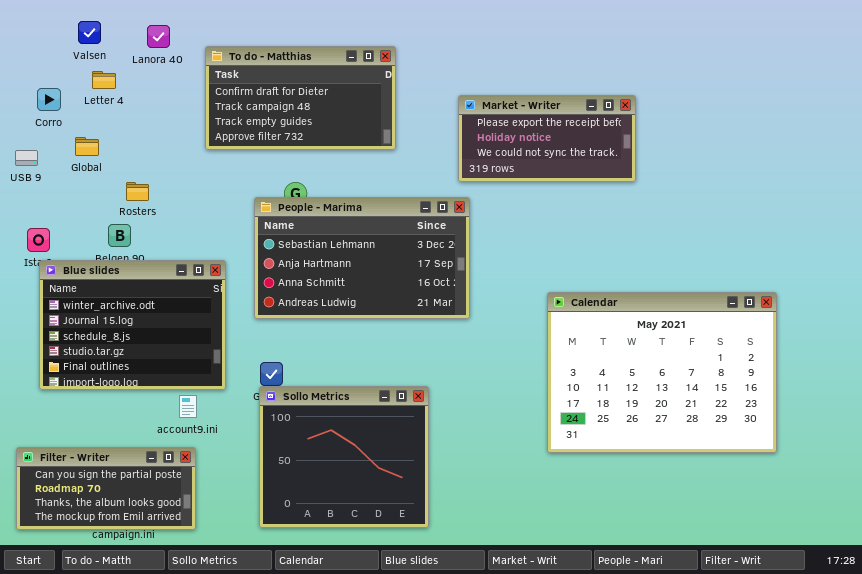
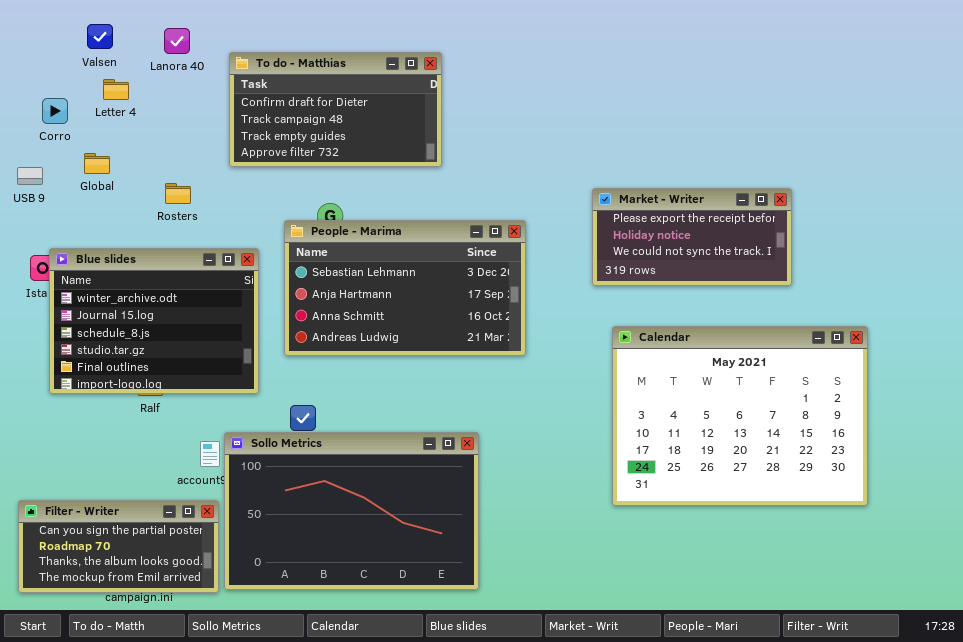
Market - Writer: [458,95,636,182] -> [592,188,792,286], moved
Rosters: [126,182,149,201] -> [165,183,191,204], moved
Blue slides: [39,260,226,390] -> [49,248,259,394], moved
Sollo Metrics: [259,386,429,528] -> [224,432,479,590], resized

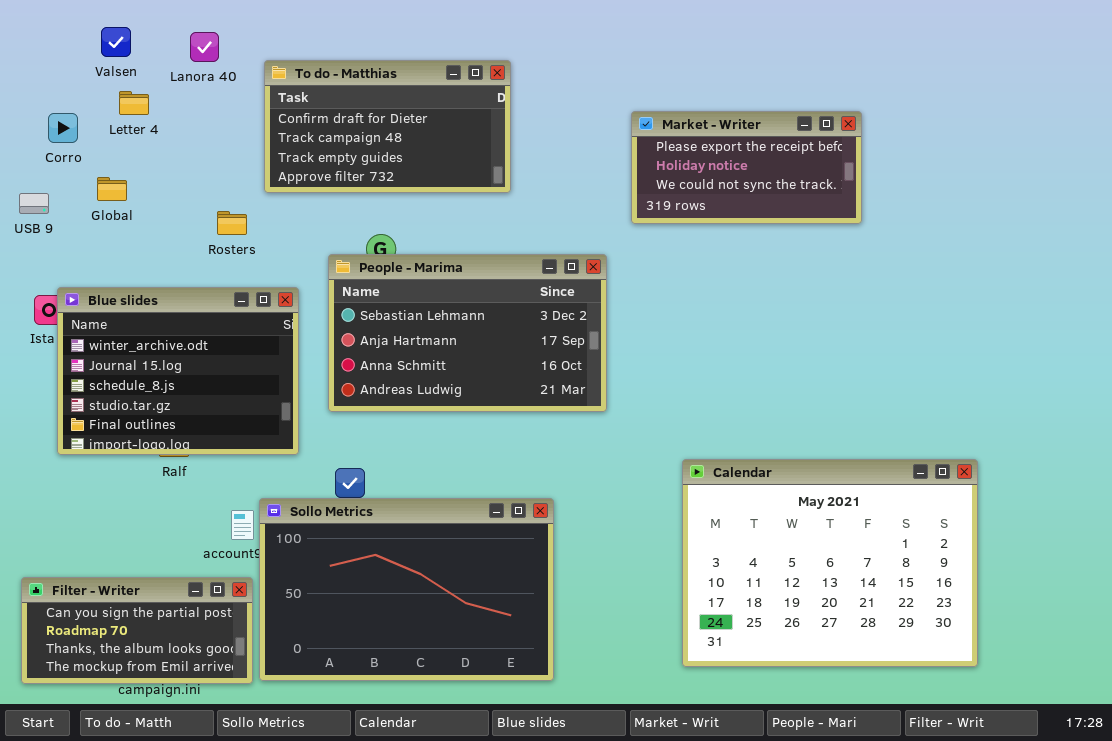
Rosters: [165,183,191,204] -> [217,211,247,235], moved
Market - Writer: [592,188,792,286] -> [631,111,862,224], moved
Calendar: [612,326,868,506] -> [682,459,978,667], moved

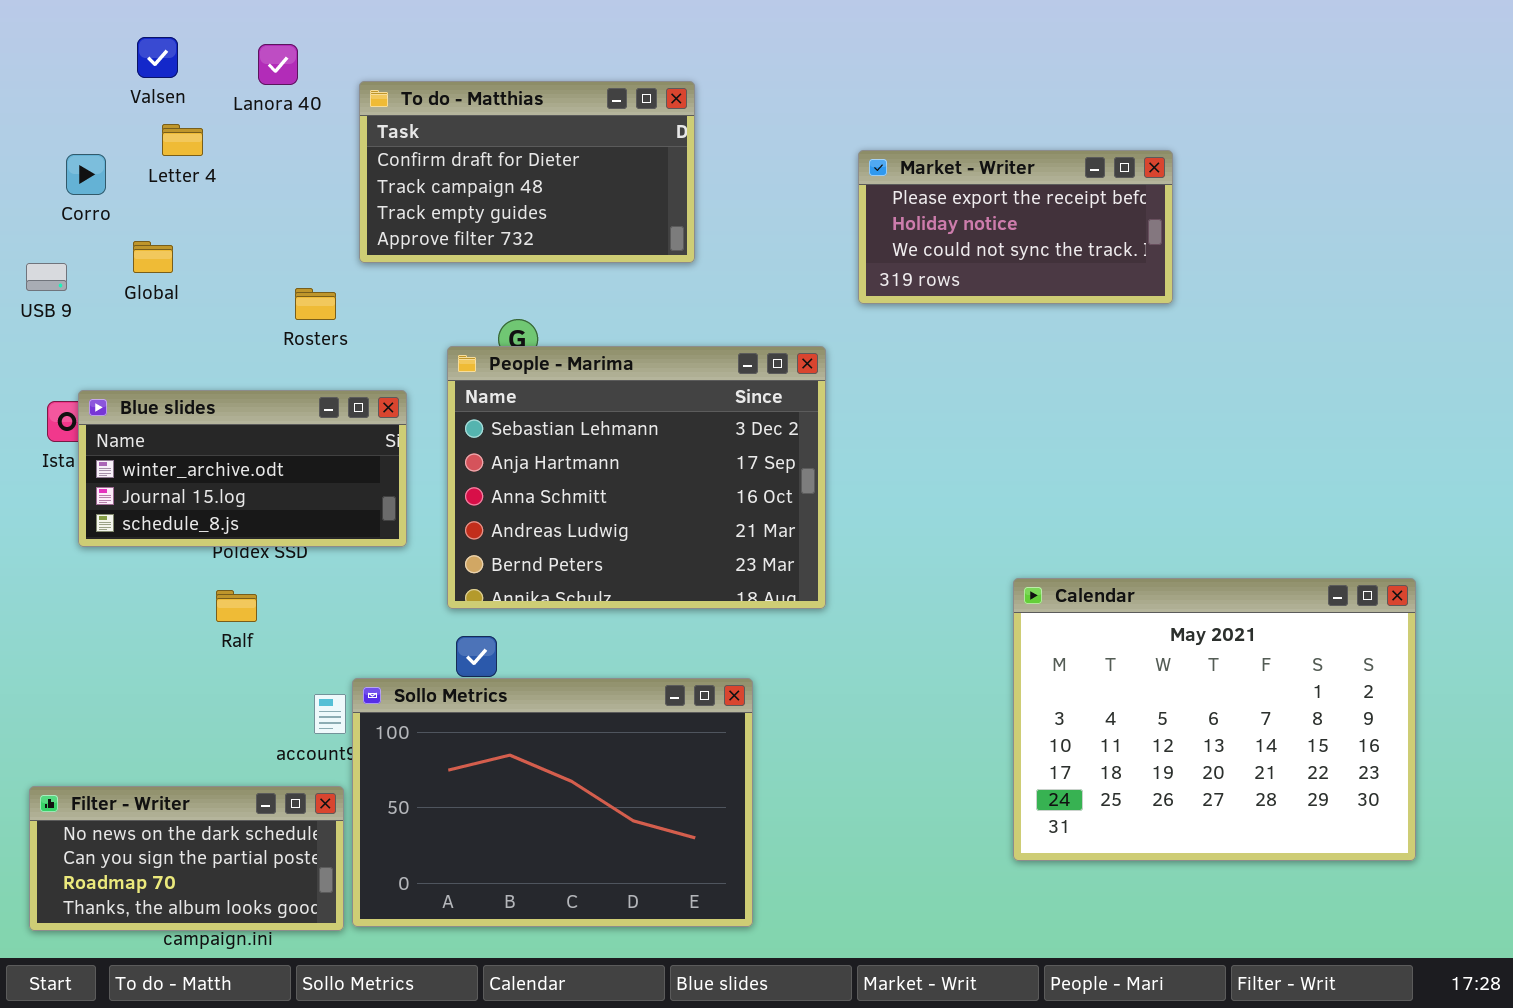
People - Marima: [328,254,607,412] -> [447,346,826,609], resized
Blue slides: [57,287,299,455] -> [78,390,407,547], resized
Calendar: [682,459,978,667] -> [1013,578,1416,861], moved
Filter - Writer: [21,577,253,684] -> [29,786,344,931], scrolled up 1 row

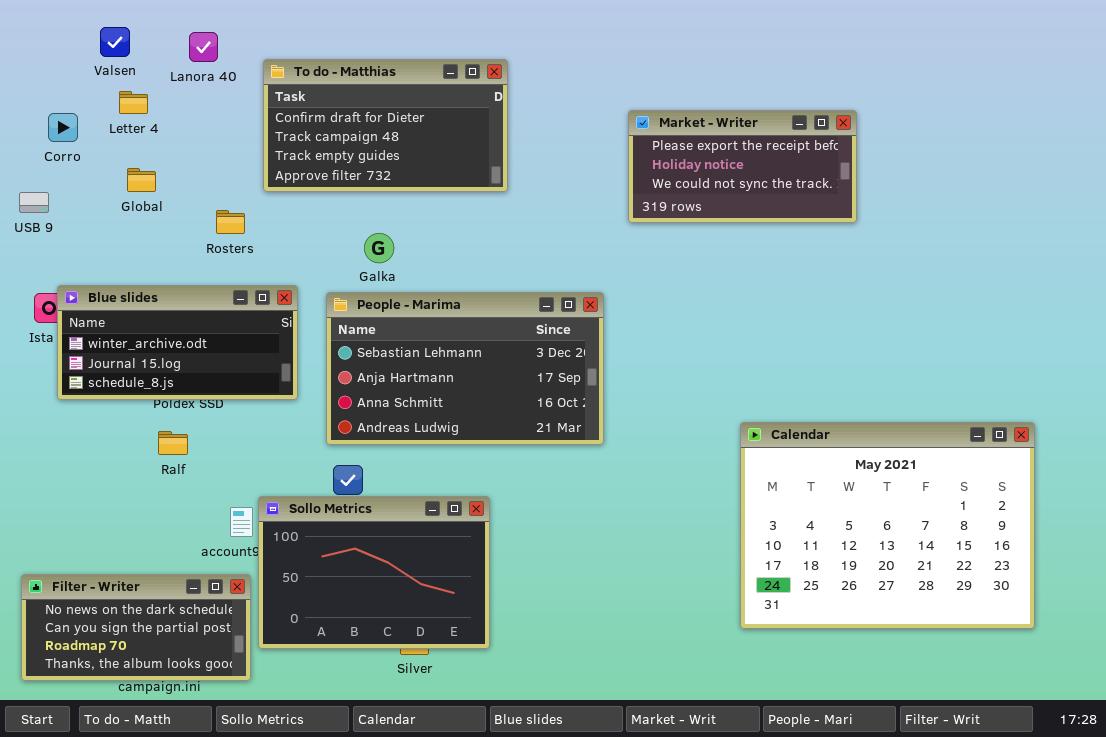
Global: [133,241,173,273] -> [127,168,156,192], moved
People - Marima: [447,346,826,609] -> [326,292,604,445], resized
Sollo Metrics: [352,678,753,927] -> [258,496,490,649], resized

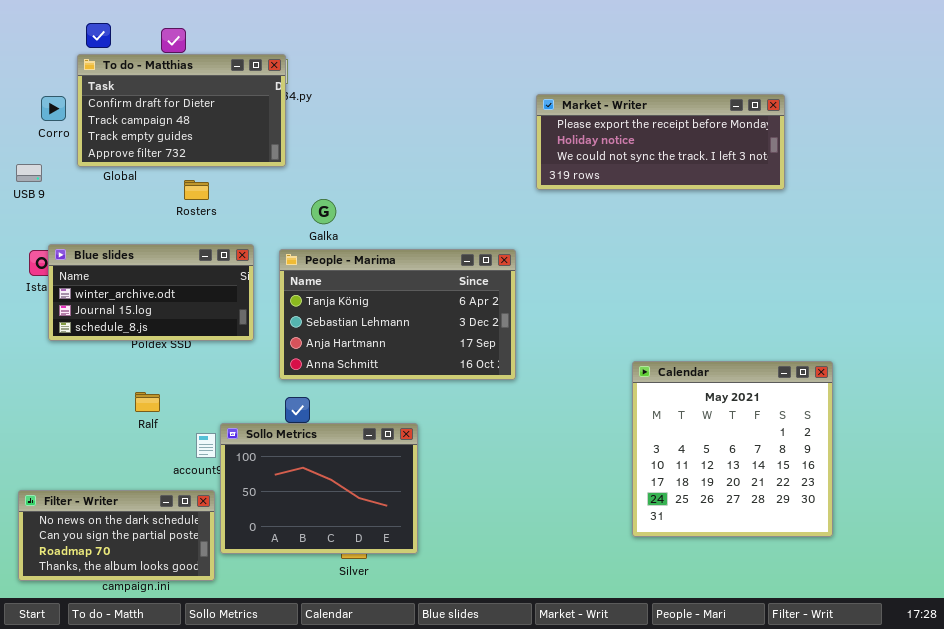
To do - Matthias: [263,59,508,192] -> [77,54,286,167], moved
Market - Writer: [628,110,857,223] -> [536,94,785,190], resized
People - Marima: [326,292,604,445] -> [279,249,516,380], scrolled up 1 row
Calendar: [740,422,1035,629] -> [632,361,833,537], resized
Ralf: [158,431,188,455] -> [135,392,160,412], moved

